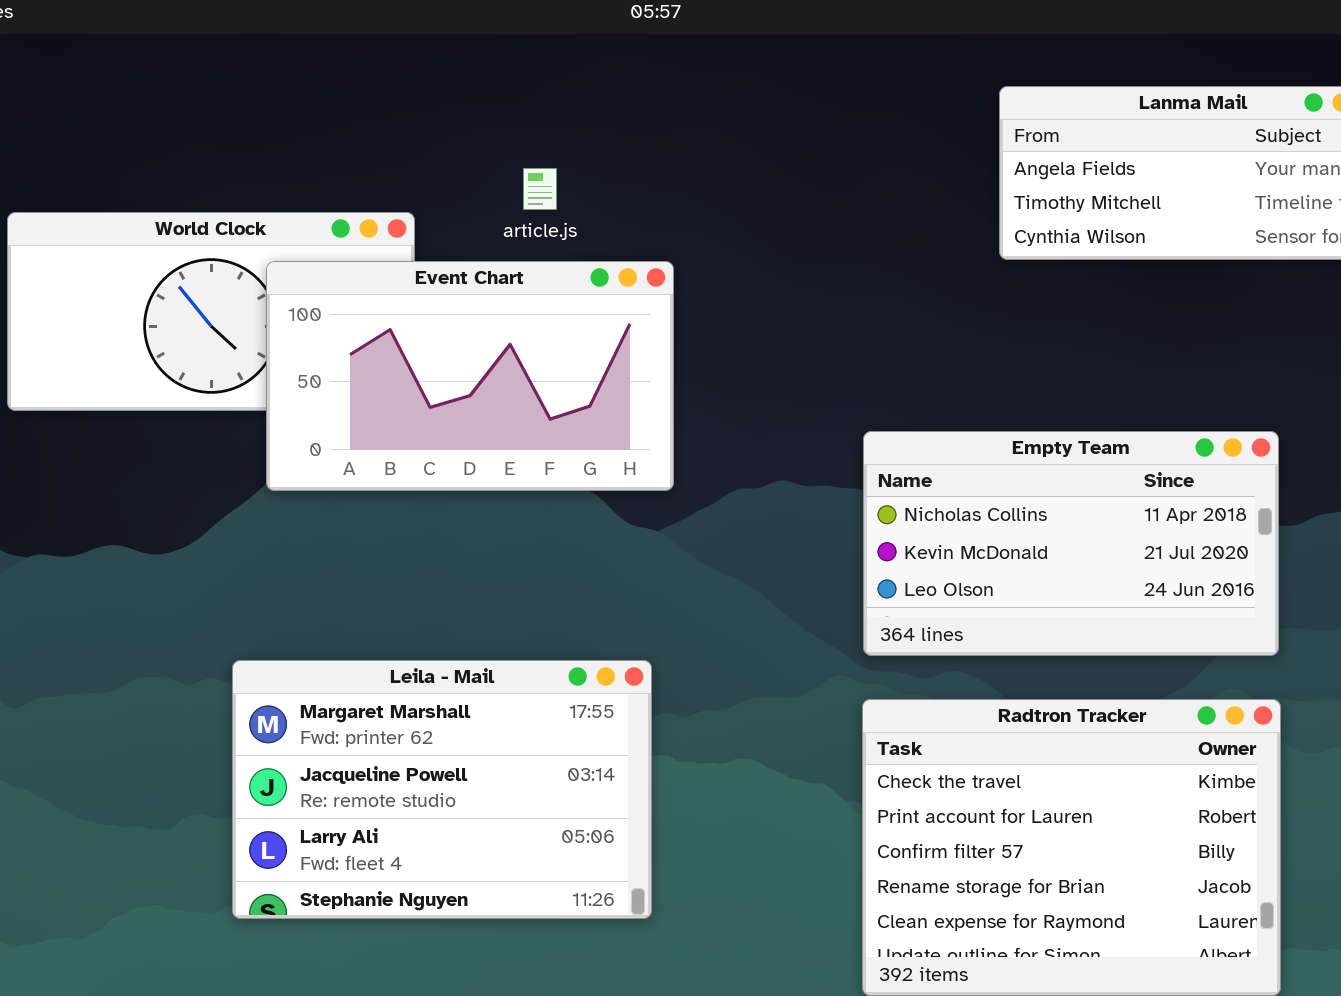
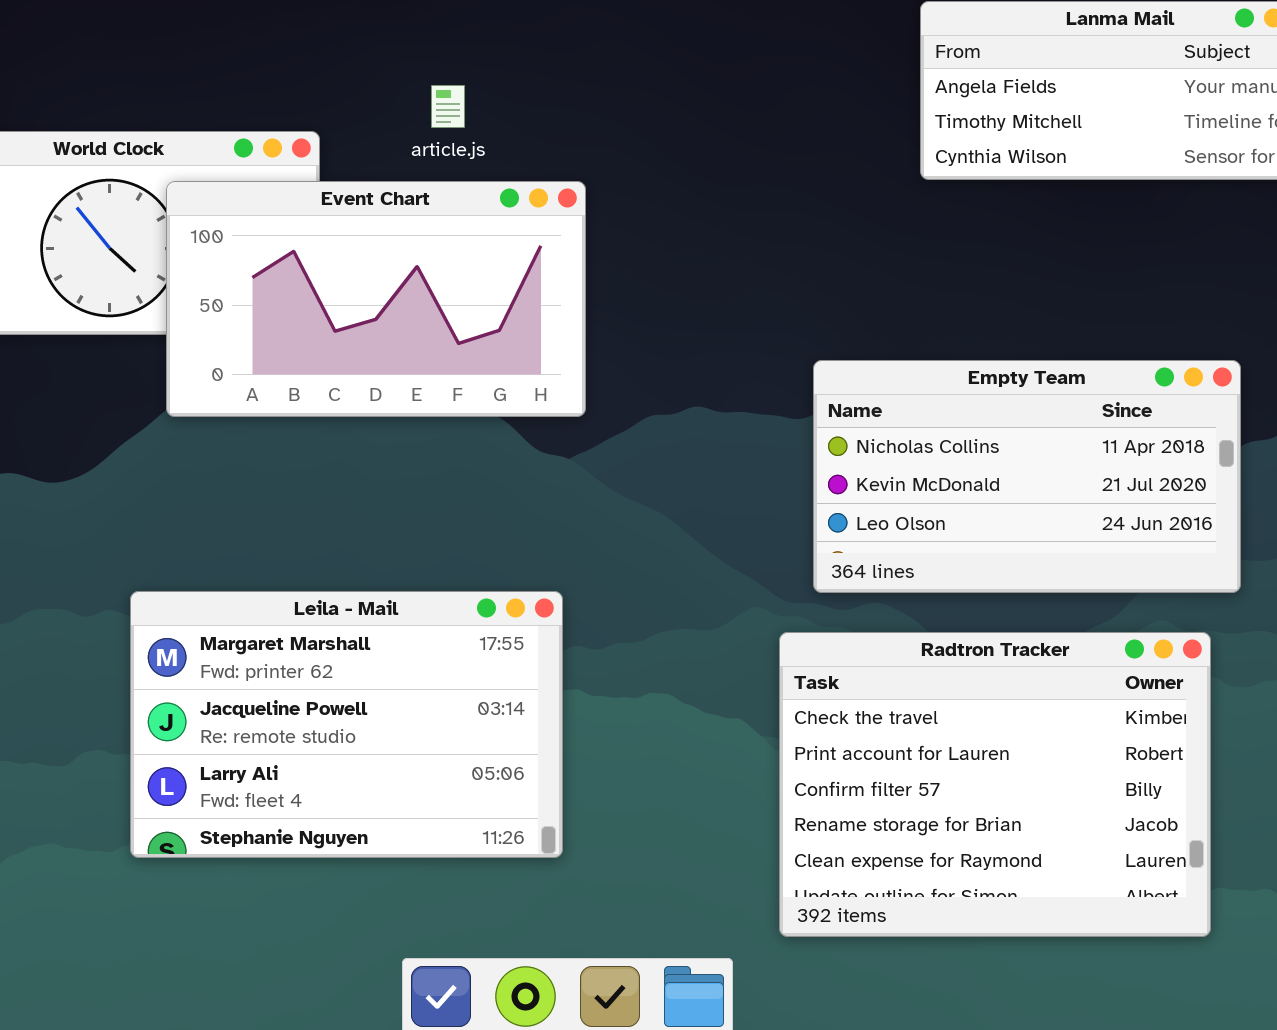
Empty Team: [863,431,1279,656] -> [813,360,1241,593], moved

